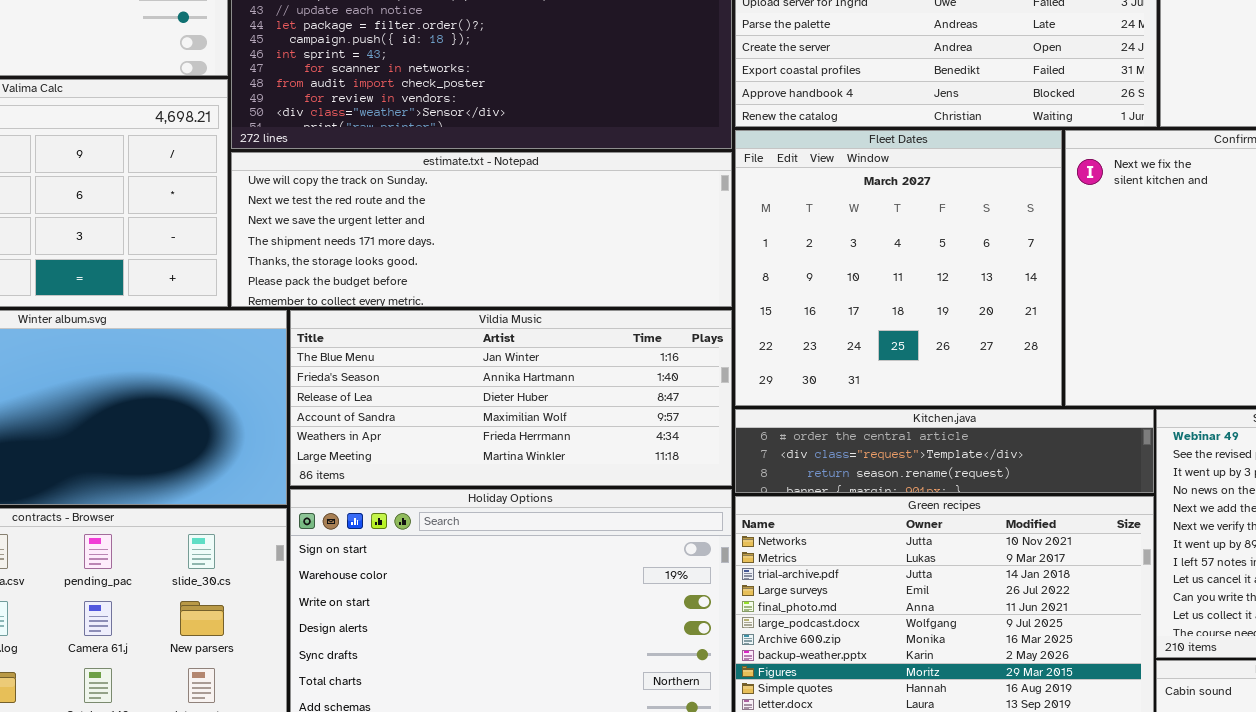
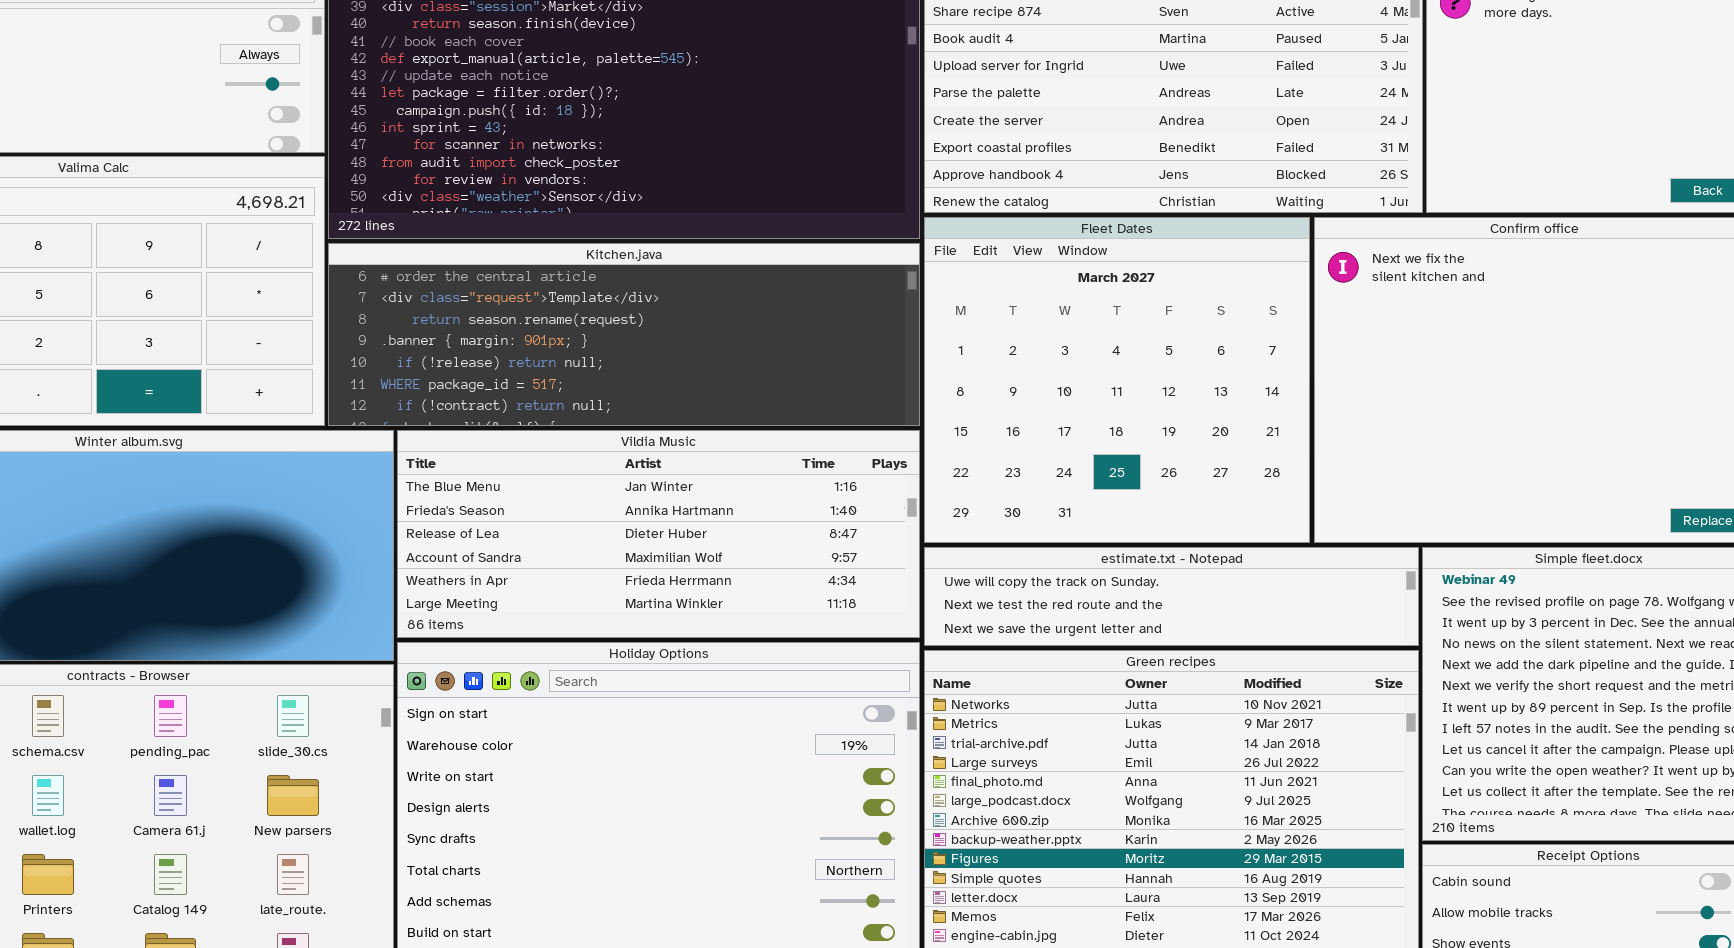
estimate.txt - Notepad: [231,152,732,307] -> [924,547,1419,646], moved, resized
Kitchen.java: [735,409,1154,493] -> [328,243,920,426], moved, resized

